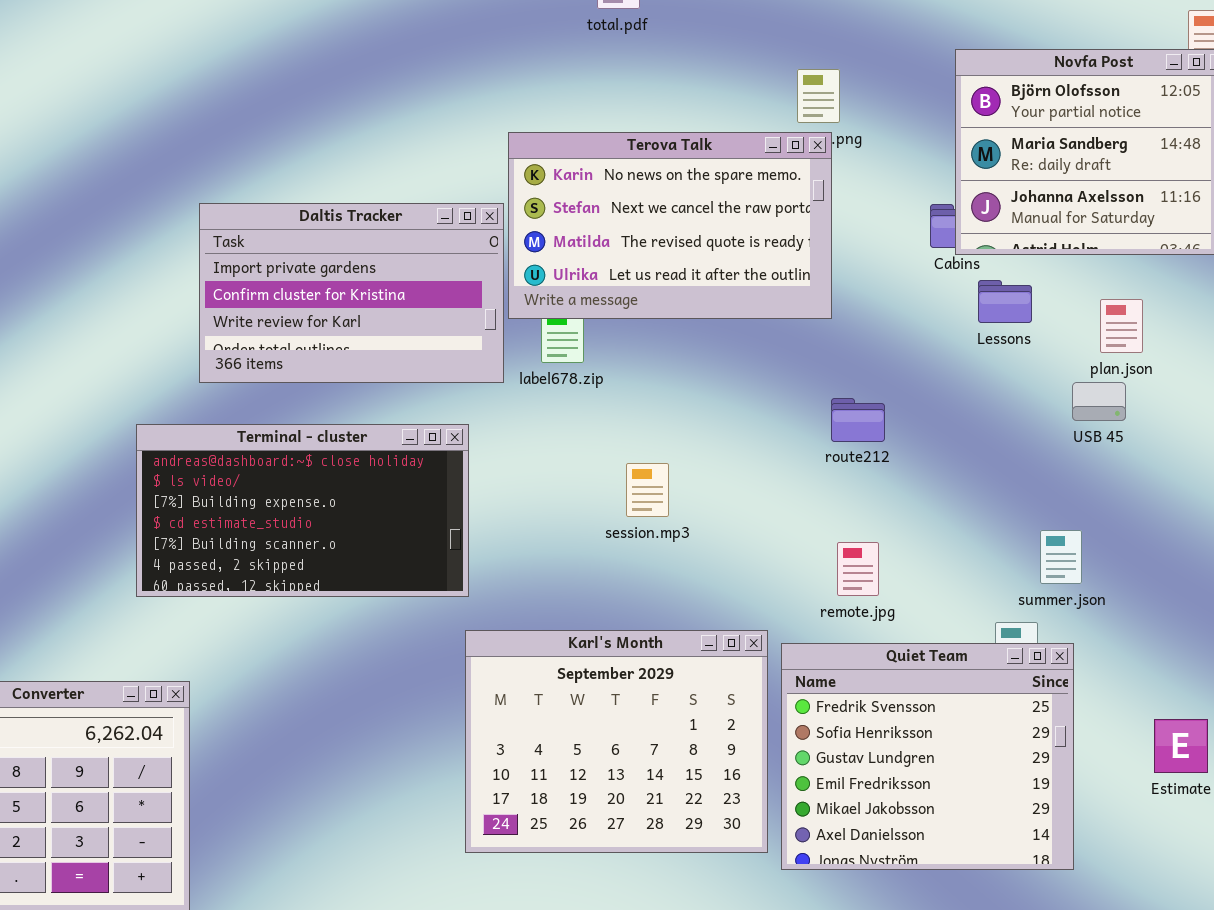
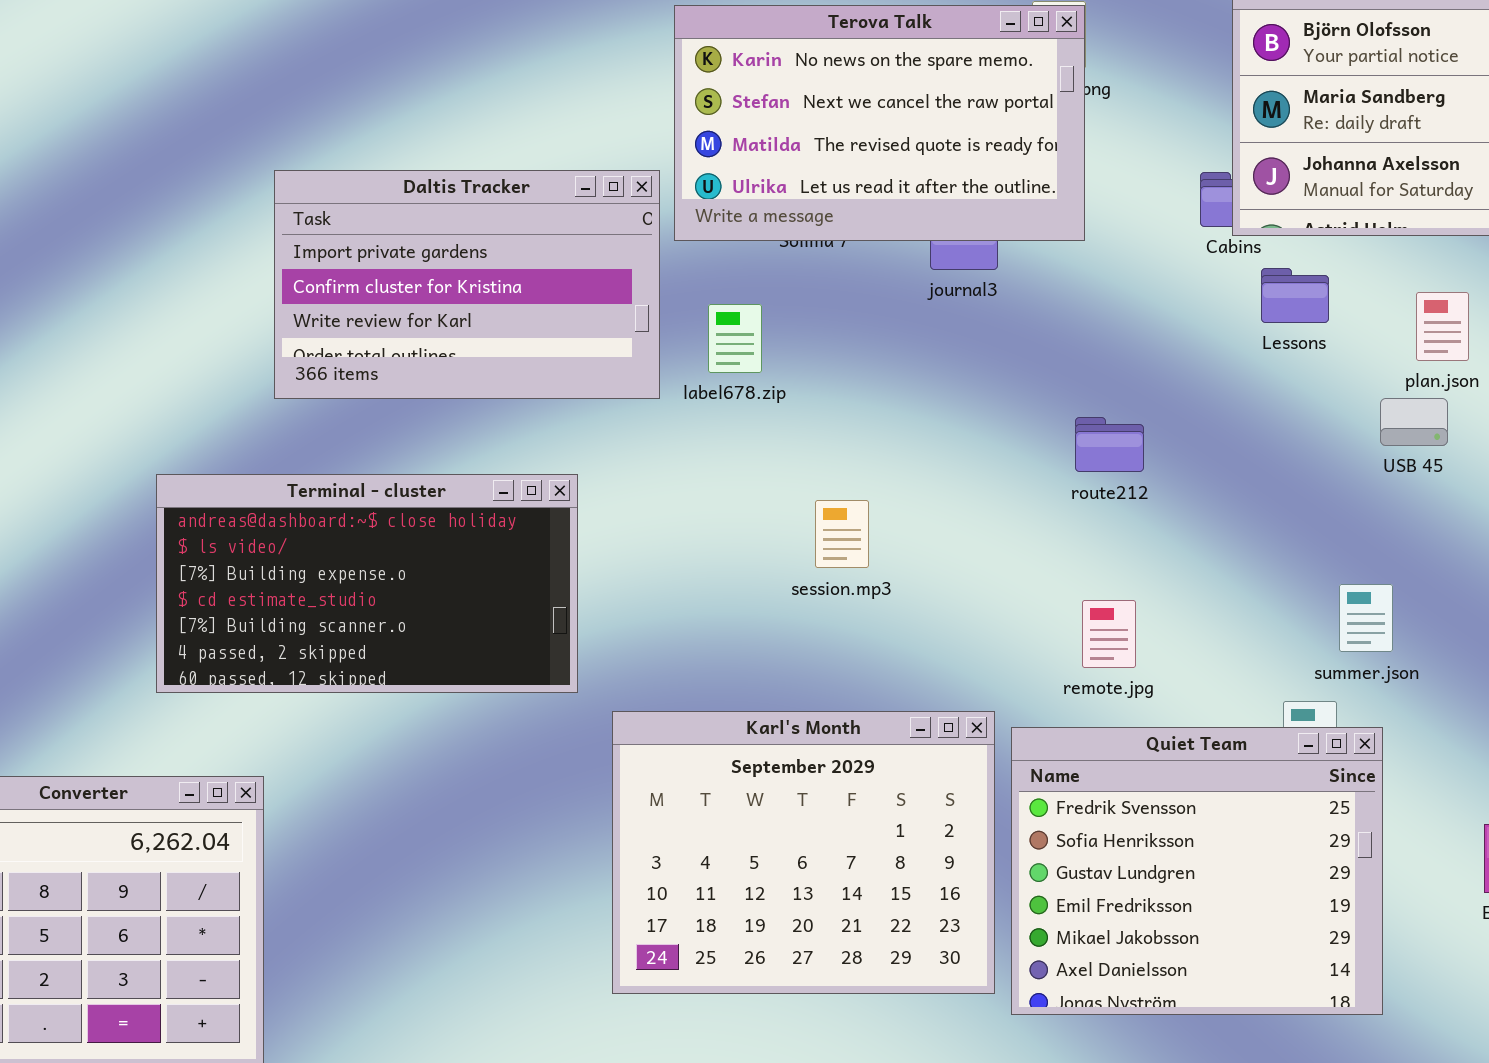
Terova Talk: [508,132,832,319] -> [674,5,1085,241], moved
Terminal - cluster: [136,424,469,597] -> [156,474,578,693], moved

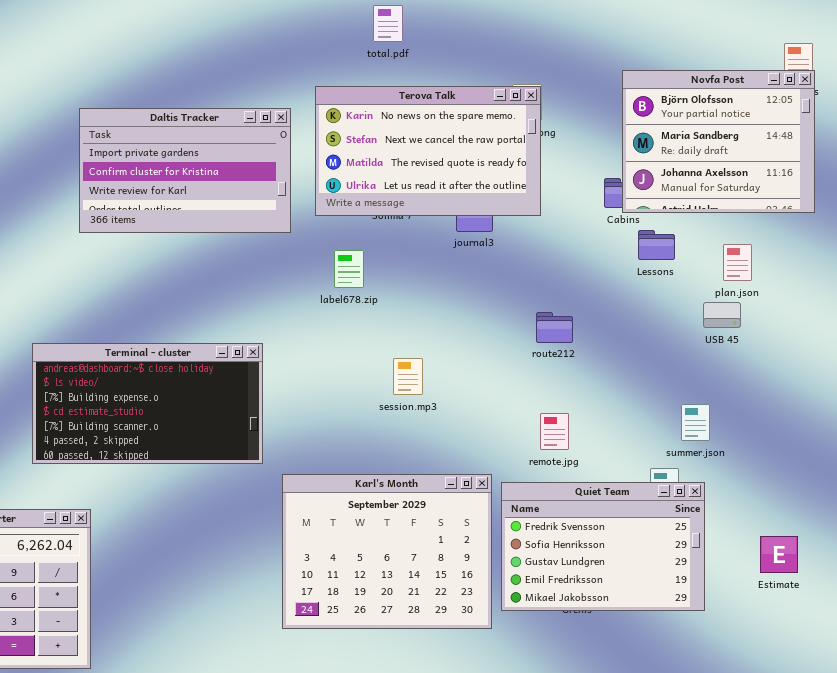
Daltis Tracker: [274,170,660,399] -> [79,108,291,233], moved
Quiet Team: [1011,727,1383,1015] -> [501,482,705,611], resized

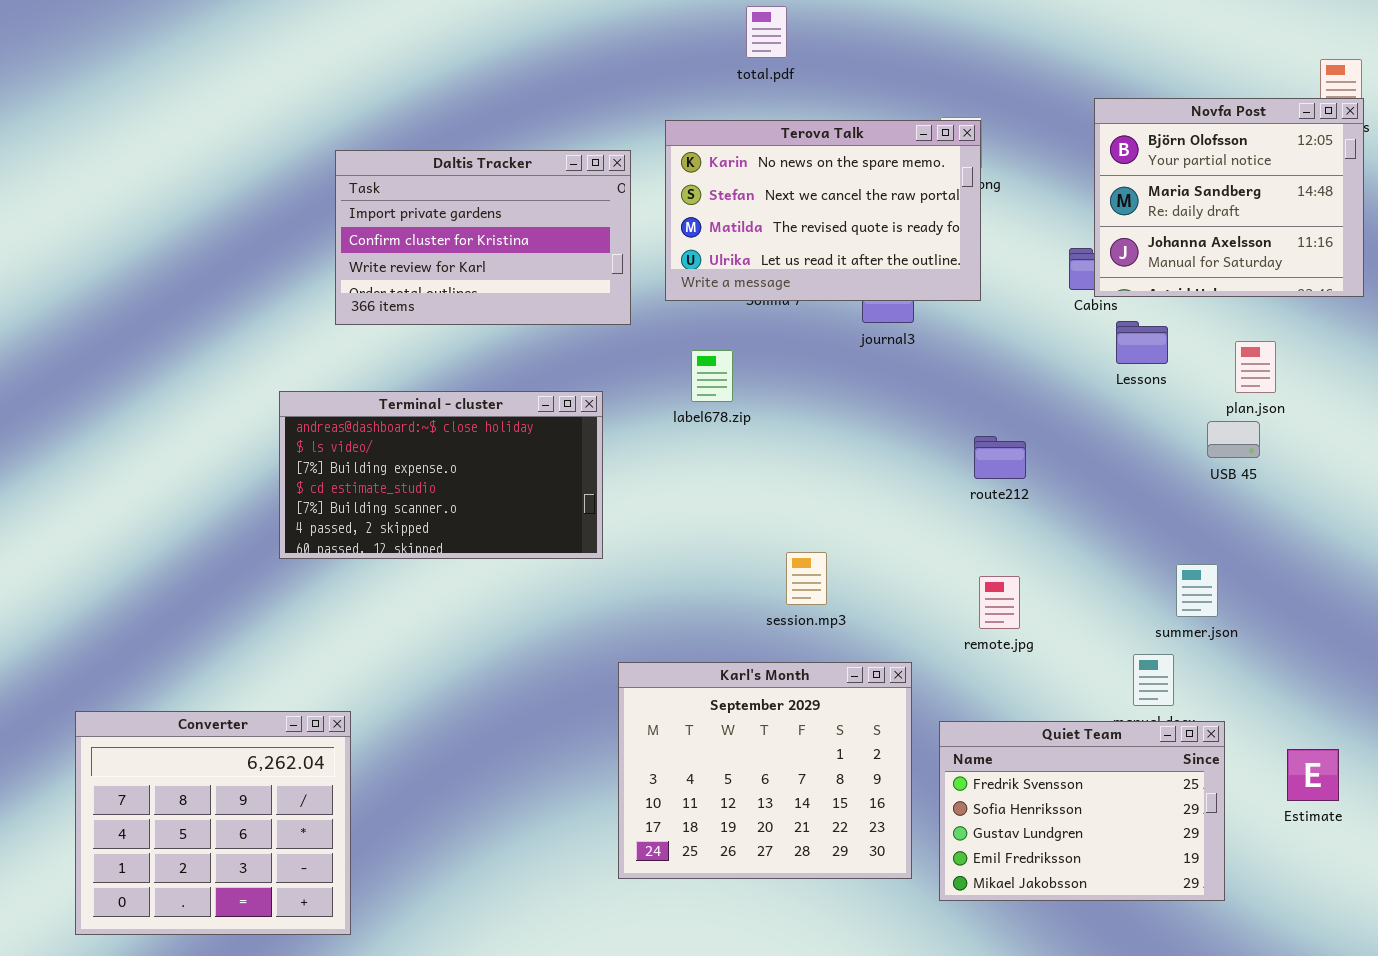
Terminal - cluster: [32,343,263,464] -> [279,391,603,559], moved
session.mp3: [393,358,423,395] -> [786,552,827,605], moved
Quiet Team: [501,482,705,611] -> [939,721,1225,901], moved

